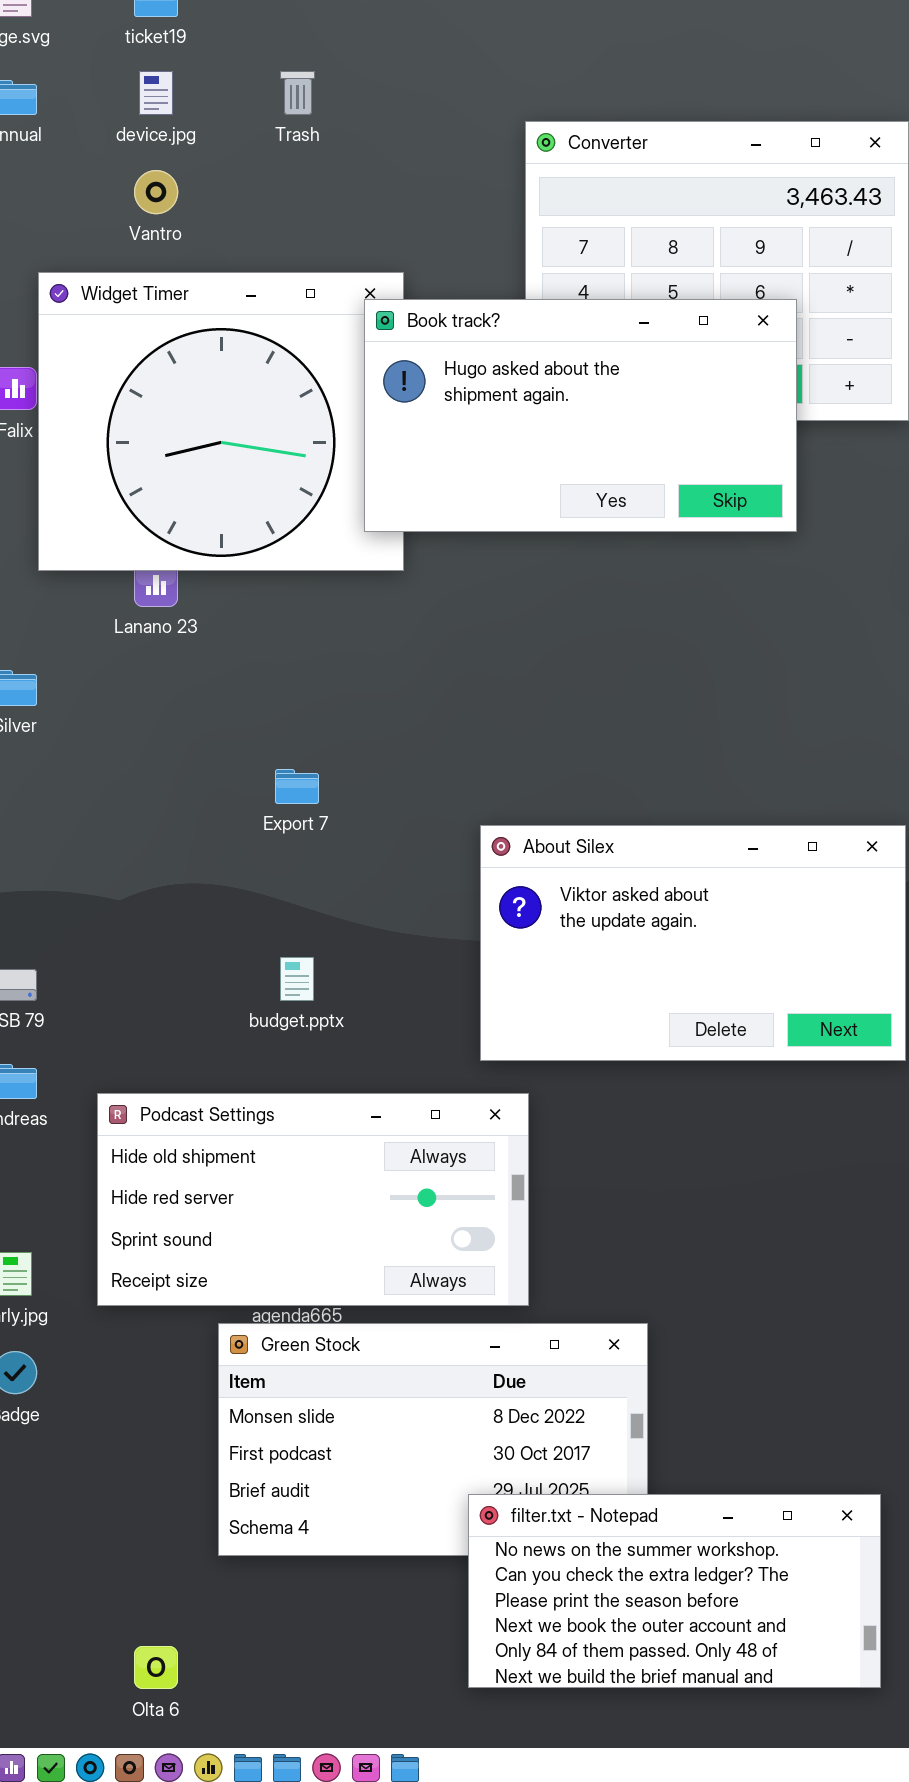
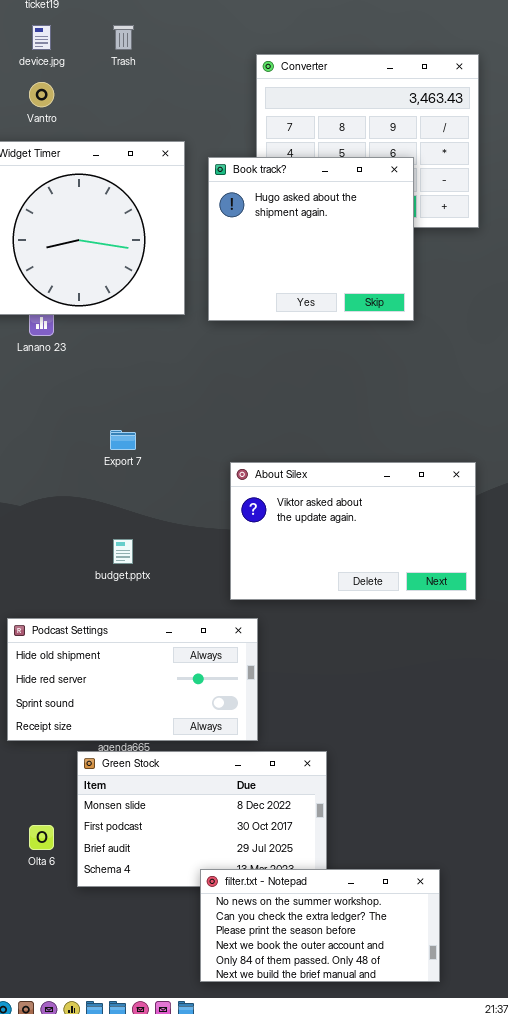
Book track?: [364,299,797,532] -> [208,157,414,321], resized
filter.txt - Notepad: [468,1494,881,1688] -> [200,869,440,982], moved
Olta 6: [134,1646,178,1689] -> [29,825,54,850], moved

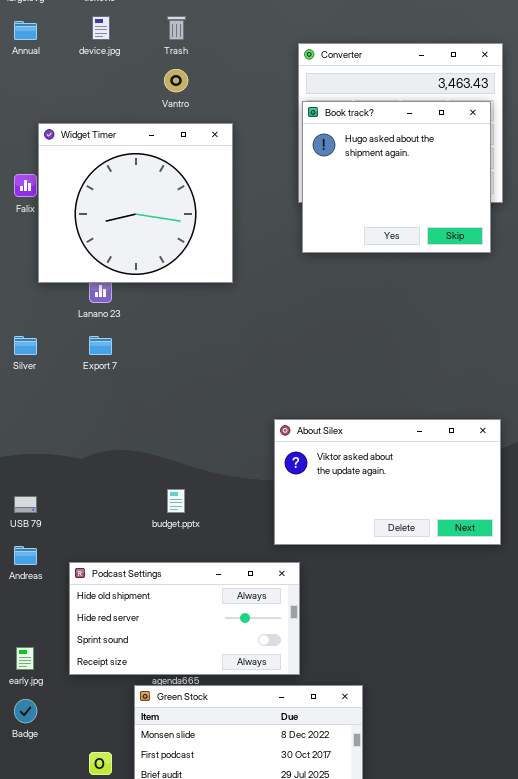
Vantro: [29,82,54,107] -> [164,69,188,92], moved
Book track?: [208,157,414,321] -> [302,101,491,253], moved
Export 7: [110,430,136,450] -> [89,336,112,355], moved

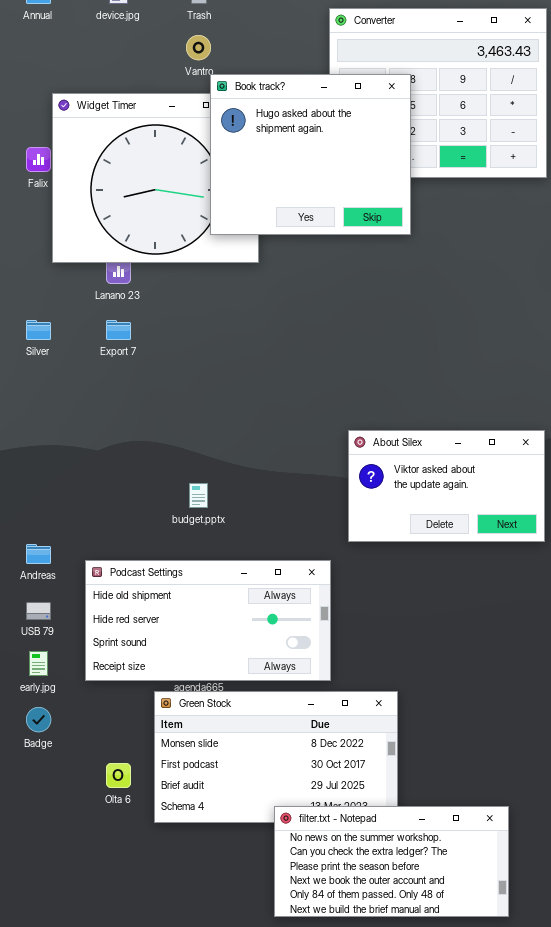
Book track?: [302,101,491,253] -> [210,74,411,235], moved
About Silex: [274,419,501,545] -> [348,430,545,542], resized
USB 79: [14,496,37,513] -> [26,602,51,620], moved

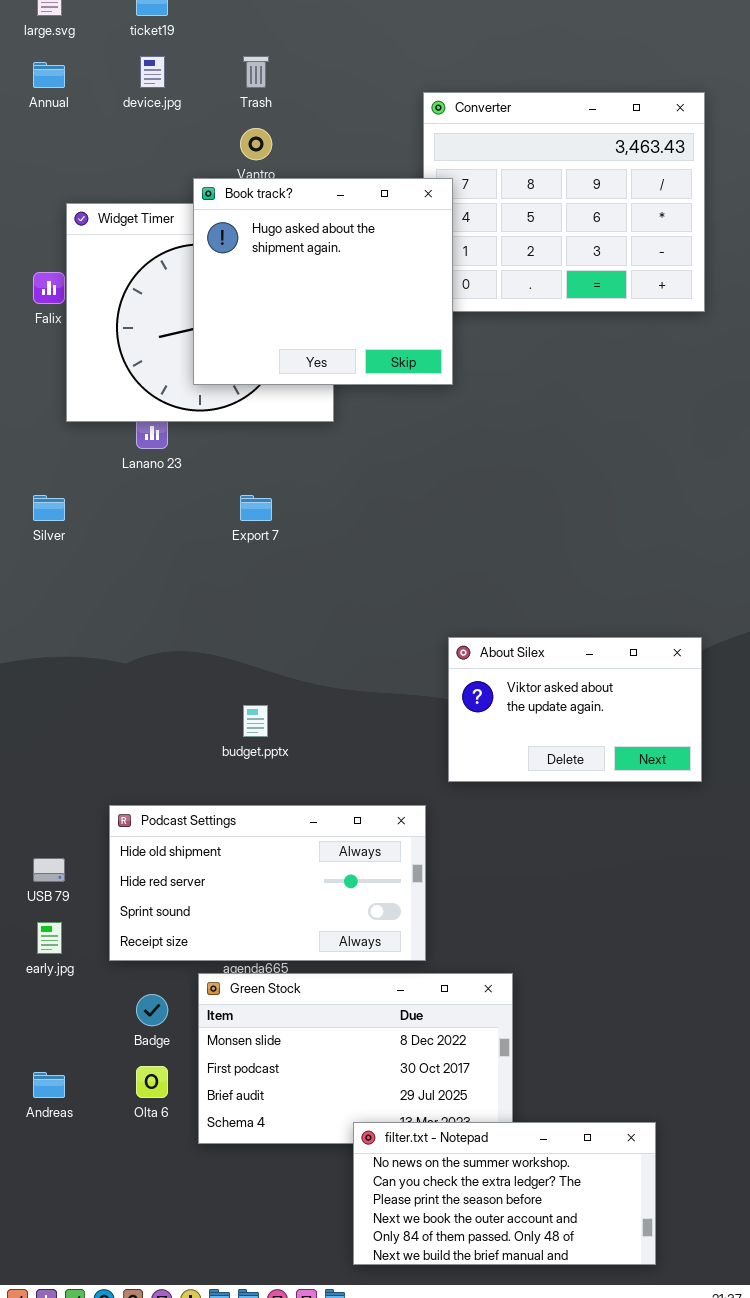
Book track?: [210,74,411,235] -> [193,178,453,385], moved
Export 7: [106,320,131,340] -> [240,495,272,521], moved
Andreas: [26,544,51,564] -> [33,1072,65,1098], moved
Badge: [26,707,51,732] -> [136,994,168,1026], moved

